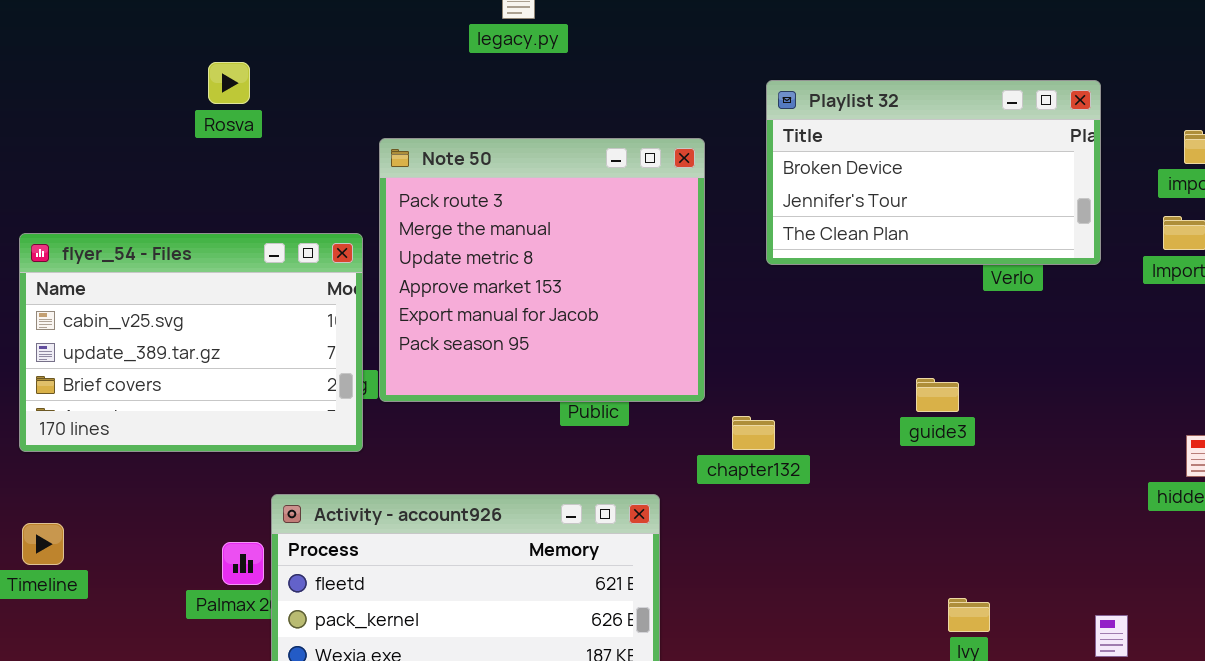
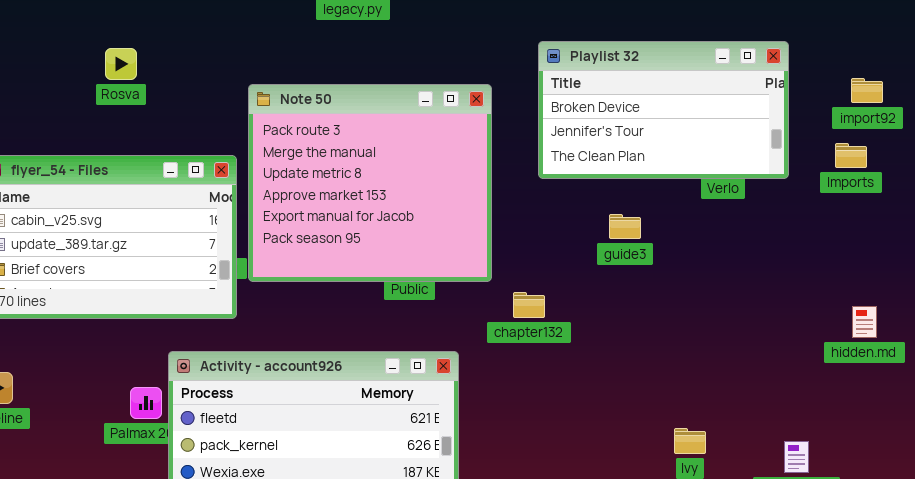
Rosva: [208,62,250,104] -> [105,48,137,80], moved
guide3: [916,378,959,412] -> [609,214,641,239], moved

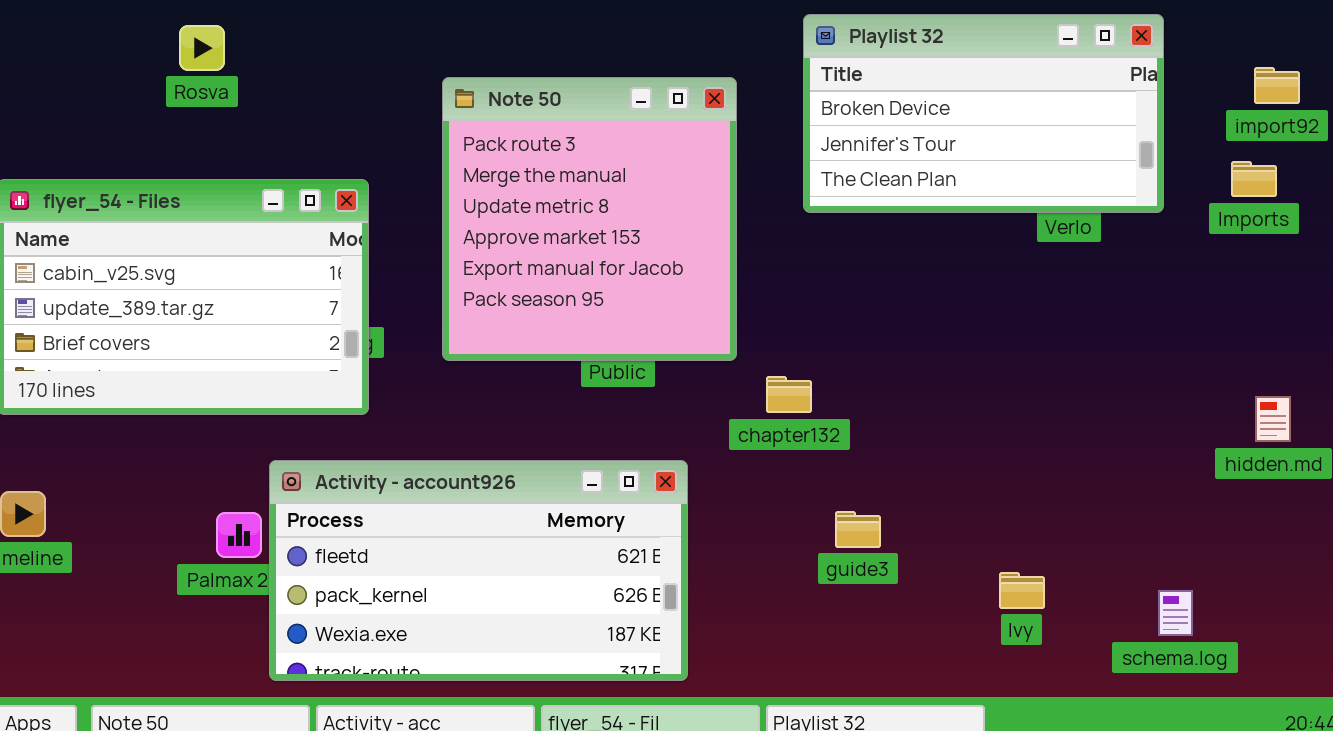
Note 50: [248,84,492,282] -> [442,77,737,361], resized
guide3: [609,214,641,239] -> [835,511,881,548], moved

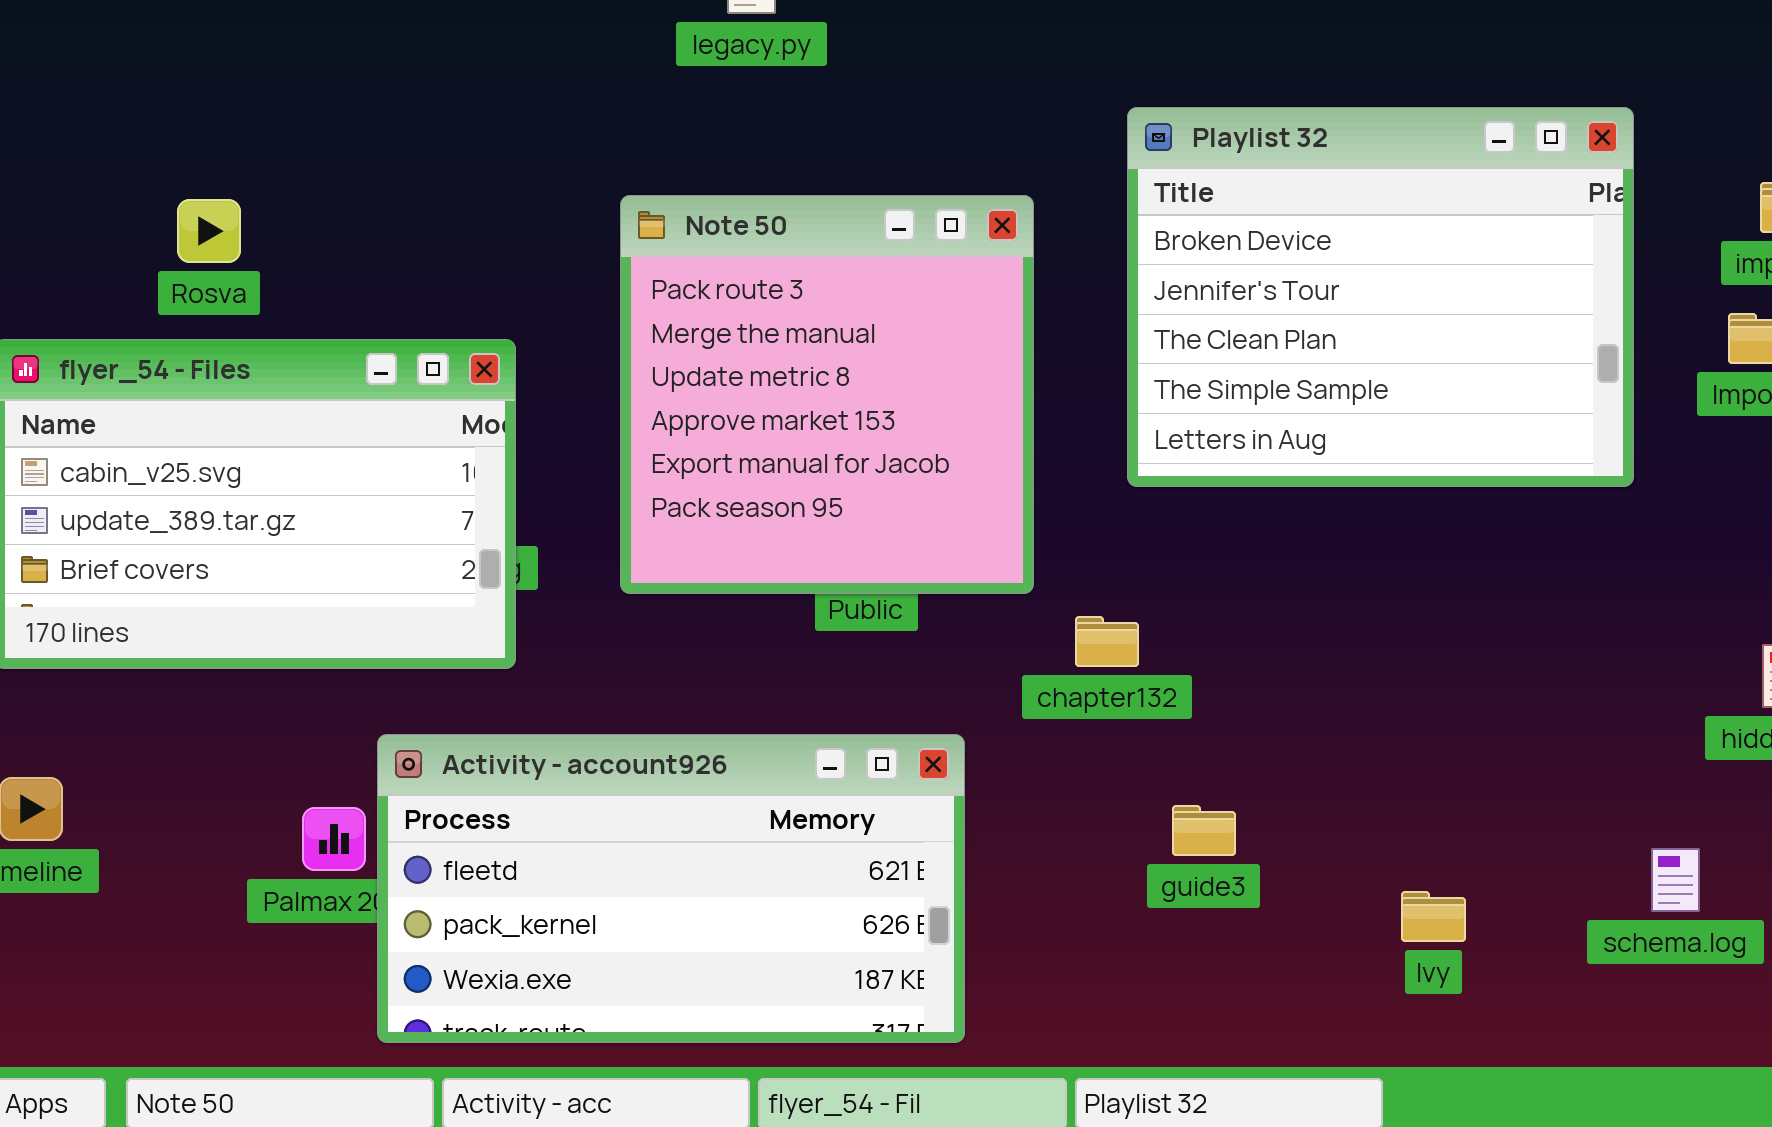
Playlist 32: [803,14,1164,213] -> [1127,107,1634,487], resized
Rosva: [179,25,225,71] -> [177,199,241,263], moved
schema.log: [1158,590,1193,636] -> [1651,848,1700,912], moved

